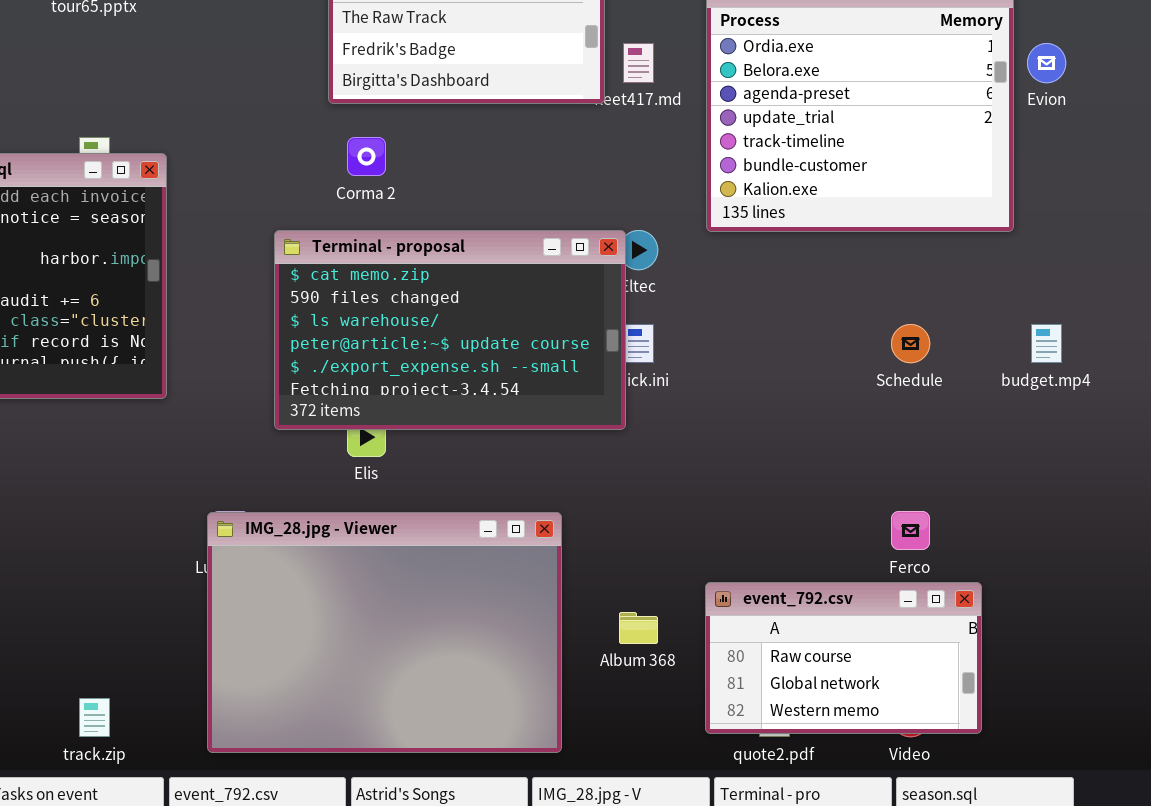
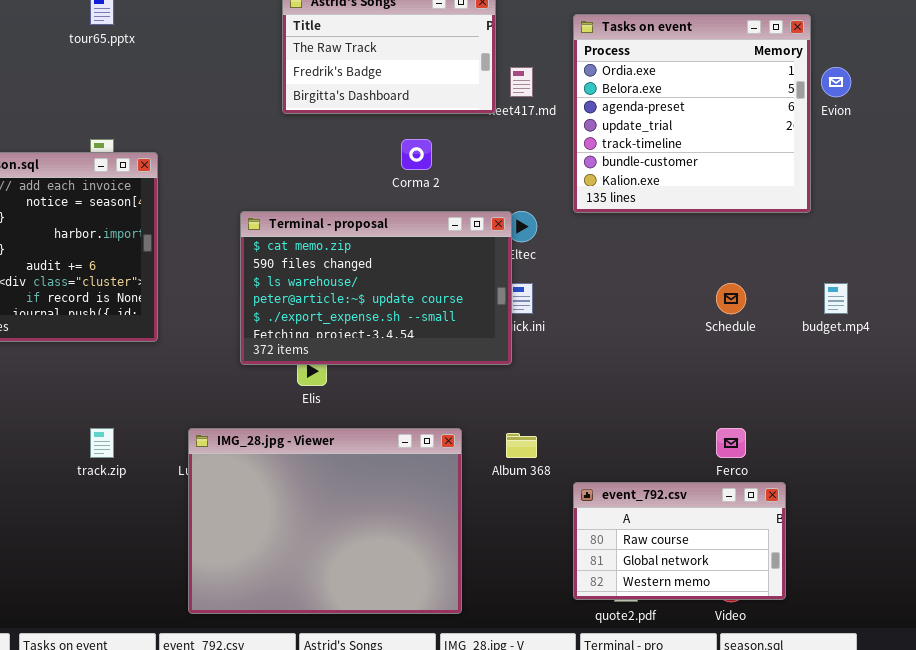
Corma 2: [347,137,386,176] -> [401,139,432,170], moved
Album 368: [619,612,658,644] -> [506,433,537,458], moved
track.zip: [79,698,110,737] -> [90,428,114,458], moved

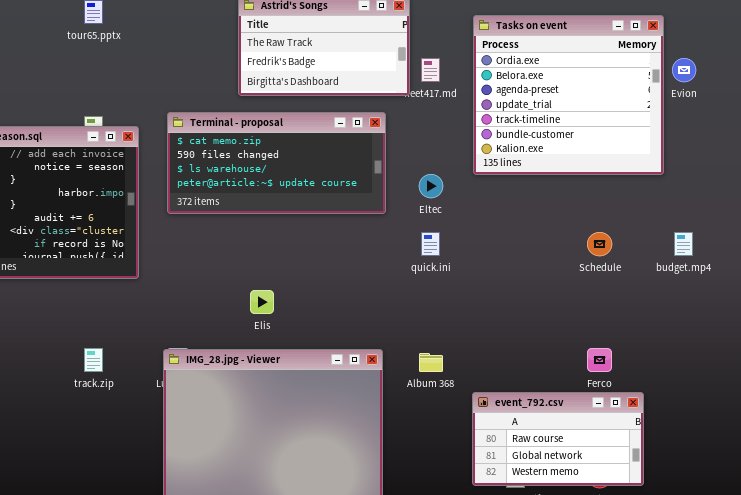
Terminal - proposal: [240,211,512,365] -> [167,112,386,214], moved, resized

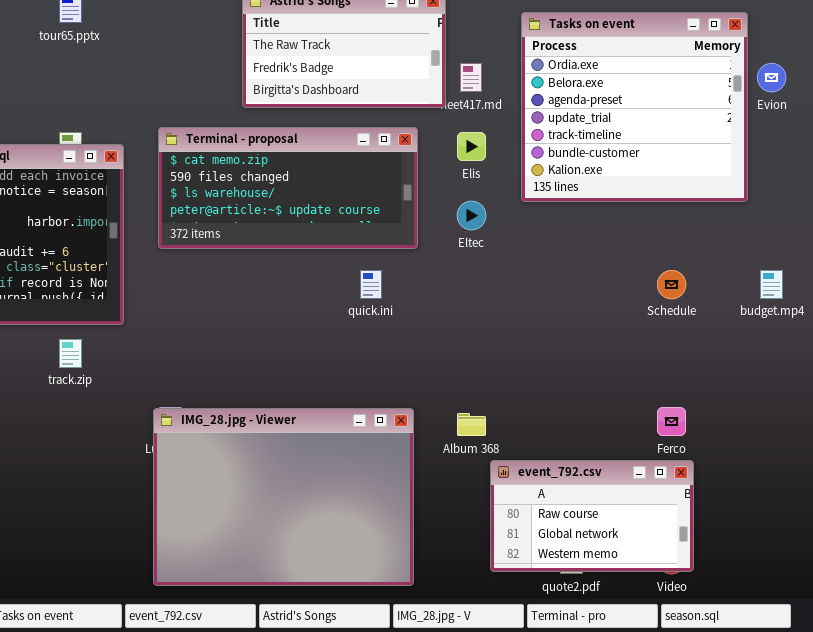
quick.ini: [421,232,440,256] -> [360,270,382,299], moved
Elis: [250,290,274,314] -> [457,132,486,161], moved
track.zip: [84,348,103,372] -> [59,339,82,368], moved
event_792.csv: [472,392,644,486] -> [490,460,694,572], moved

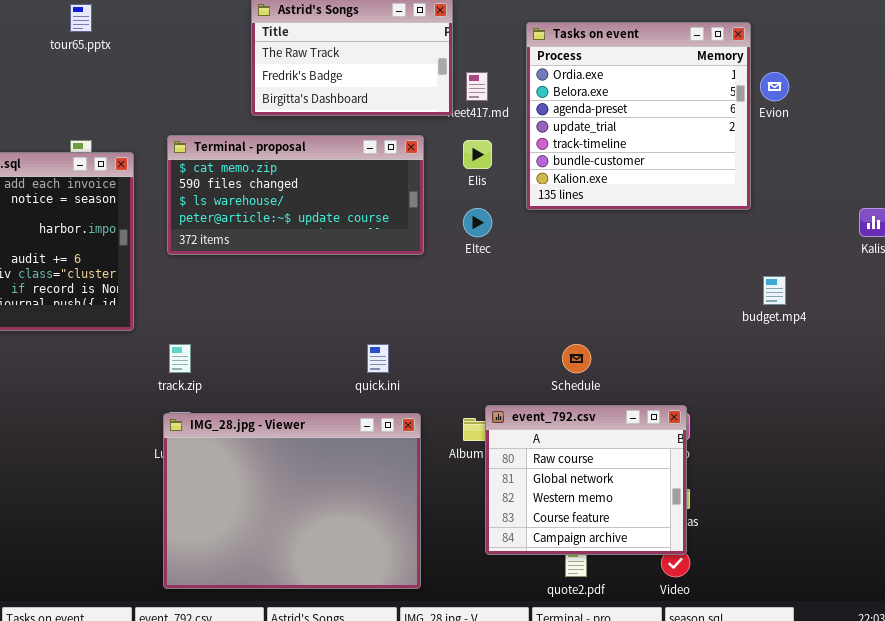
quick.ini: [360,270,382,299] -> [367,344,389,373], moved
Schedule: [657,270,686,299] -> [562,344,591,373], moved
track.zip: [59,339,82,368] -> [169,344,191,373], moved
event_792.csv: [490,460,694,572] -> [485,405,687,555], moved, resized

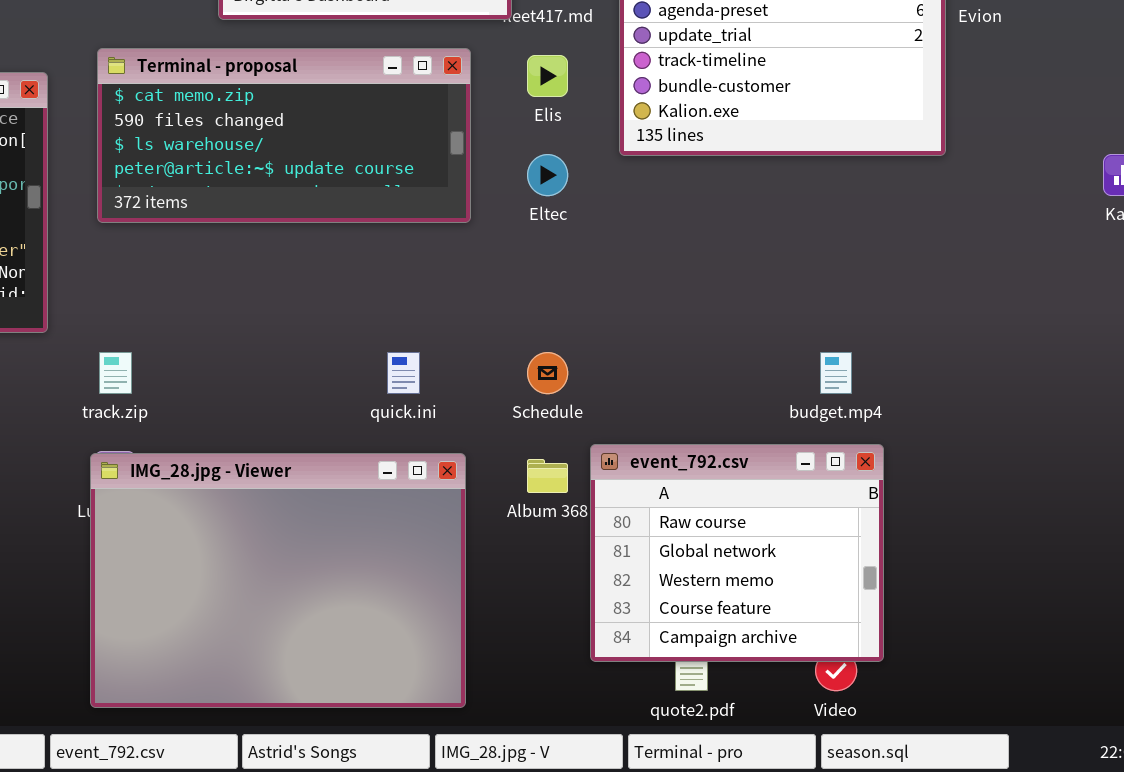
budget.mp4: [763,276,786,305] -> [820,352,852,394], moved
Schedule: [562,344,591,373] -> [527,352,568,394], moved
event_792.csv: [485,405,687,555] -> [590,444,884,662], moved

